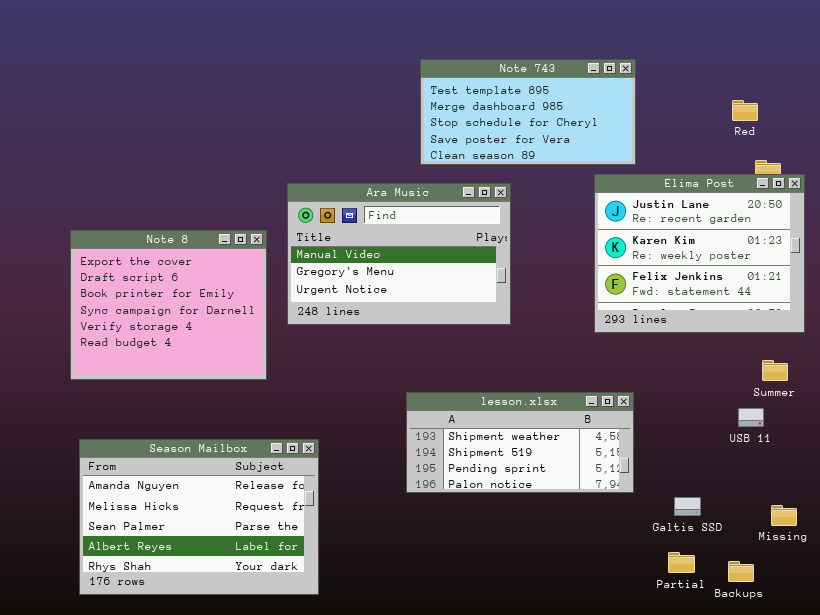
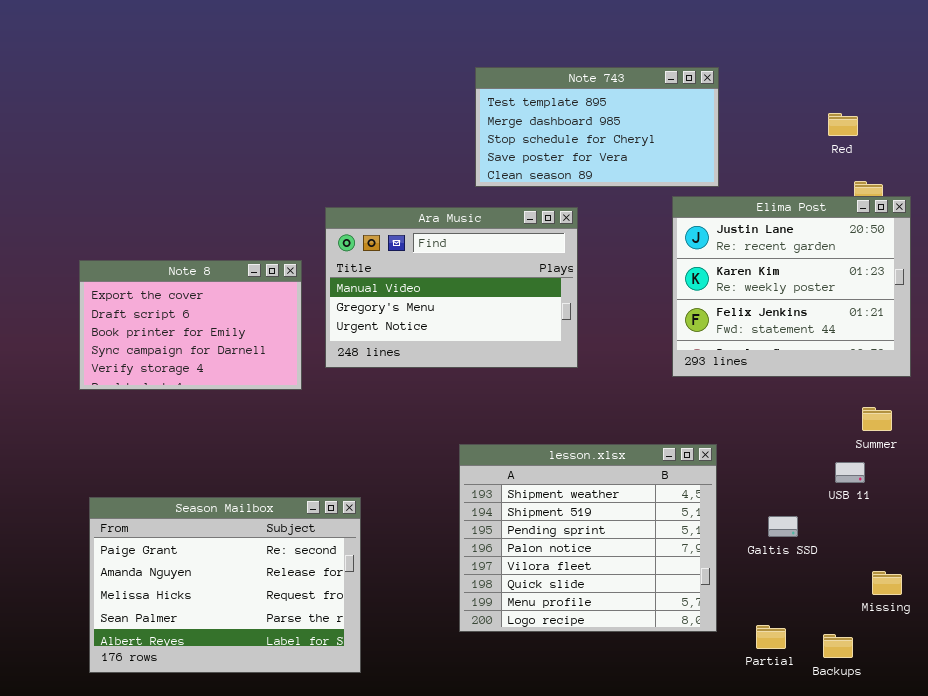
Note 8: [70,230,267,380] -> [79,260,302,390], resized
lesson.xlsx: [406,392,634,493] -> [459,444,717,632], resized
Season Mailbox: [79,439,319,595] -> [89,497,361,673], scrolled up 1 row
Galtis SSD: [674,497,701,516] -> [768,516,798,537], moved

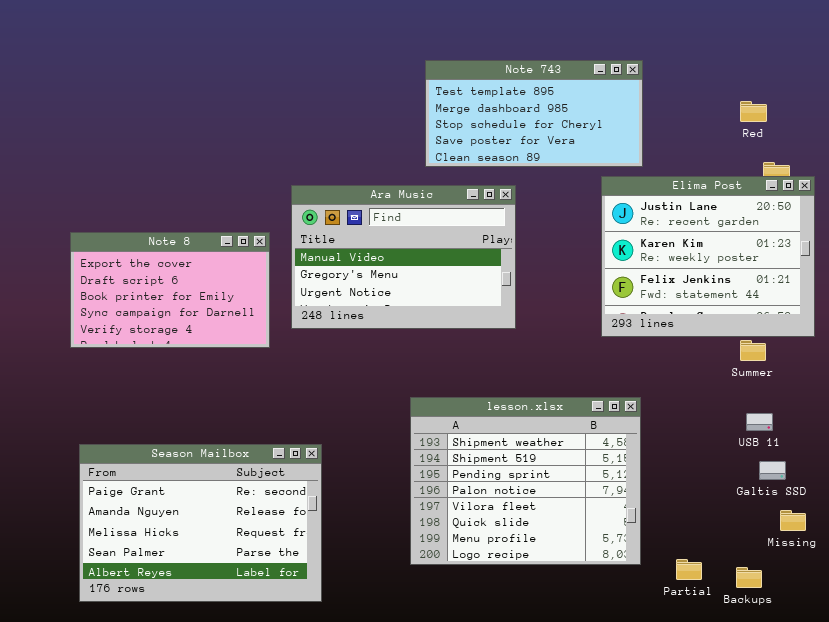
Summer: [862,407,892,431] -> [740,340,766,361], moved
Galtis SSD: [768,516,798,537] -> [759,461,786,480], moved

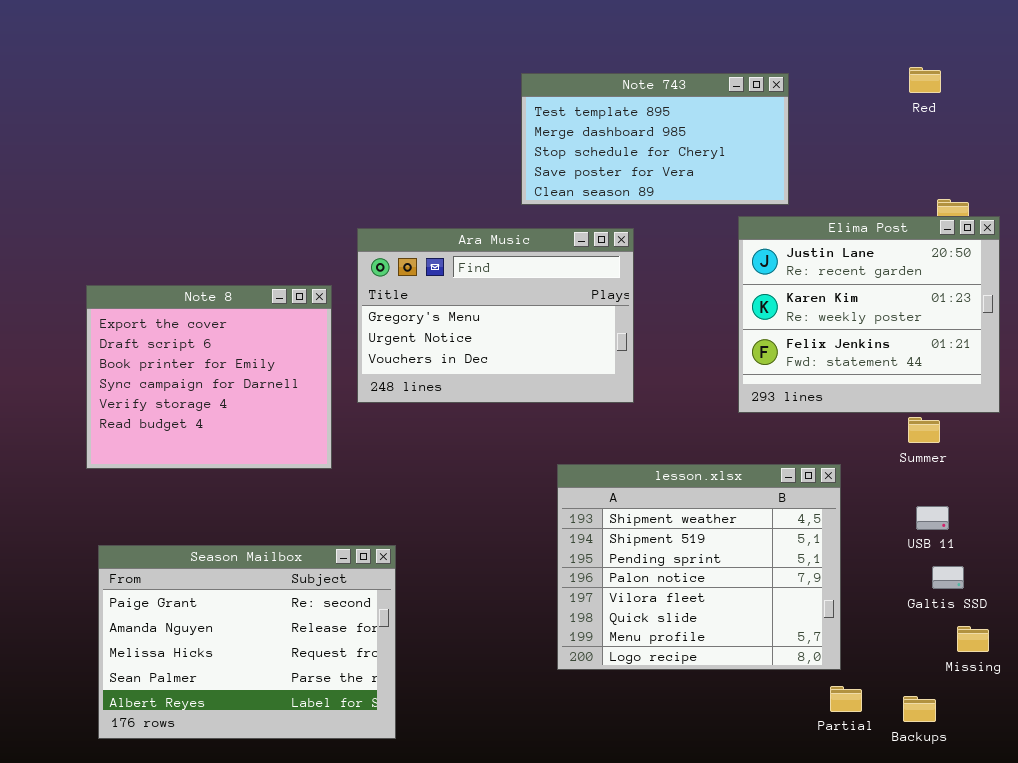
Red: [740,101,767,122] -> [909,67,941,93], moved
Ara Music: [291,185,516,329] -> [357,228,634,403], scrolled down 1 row
Note 8: [70,232,270,348] -> [86,285,332,469], resized
lesson.xlsx: [410,397,641,565] -> [557,464,841,670], moved

